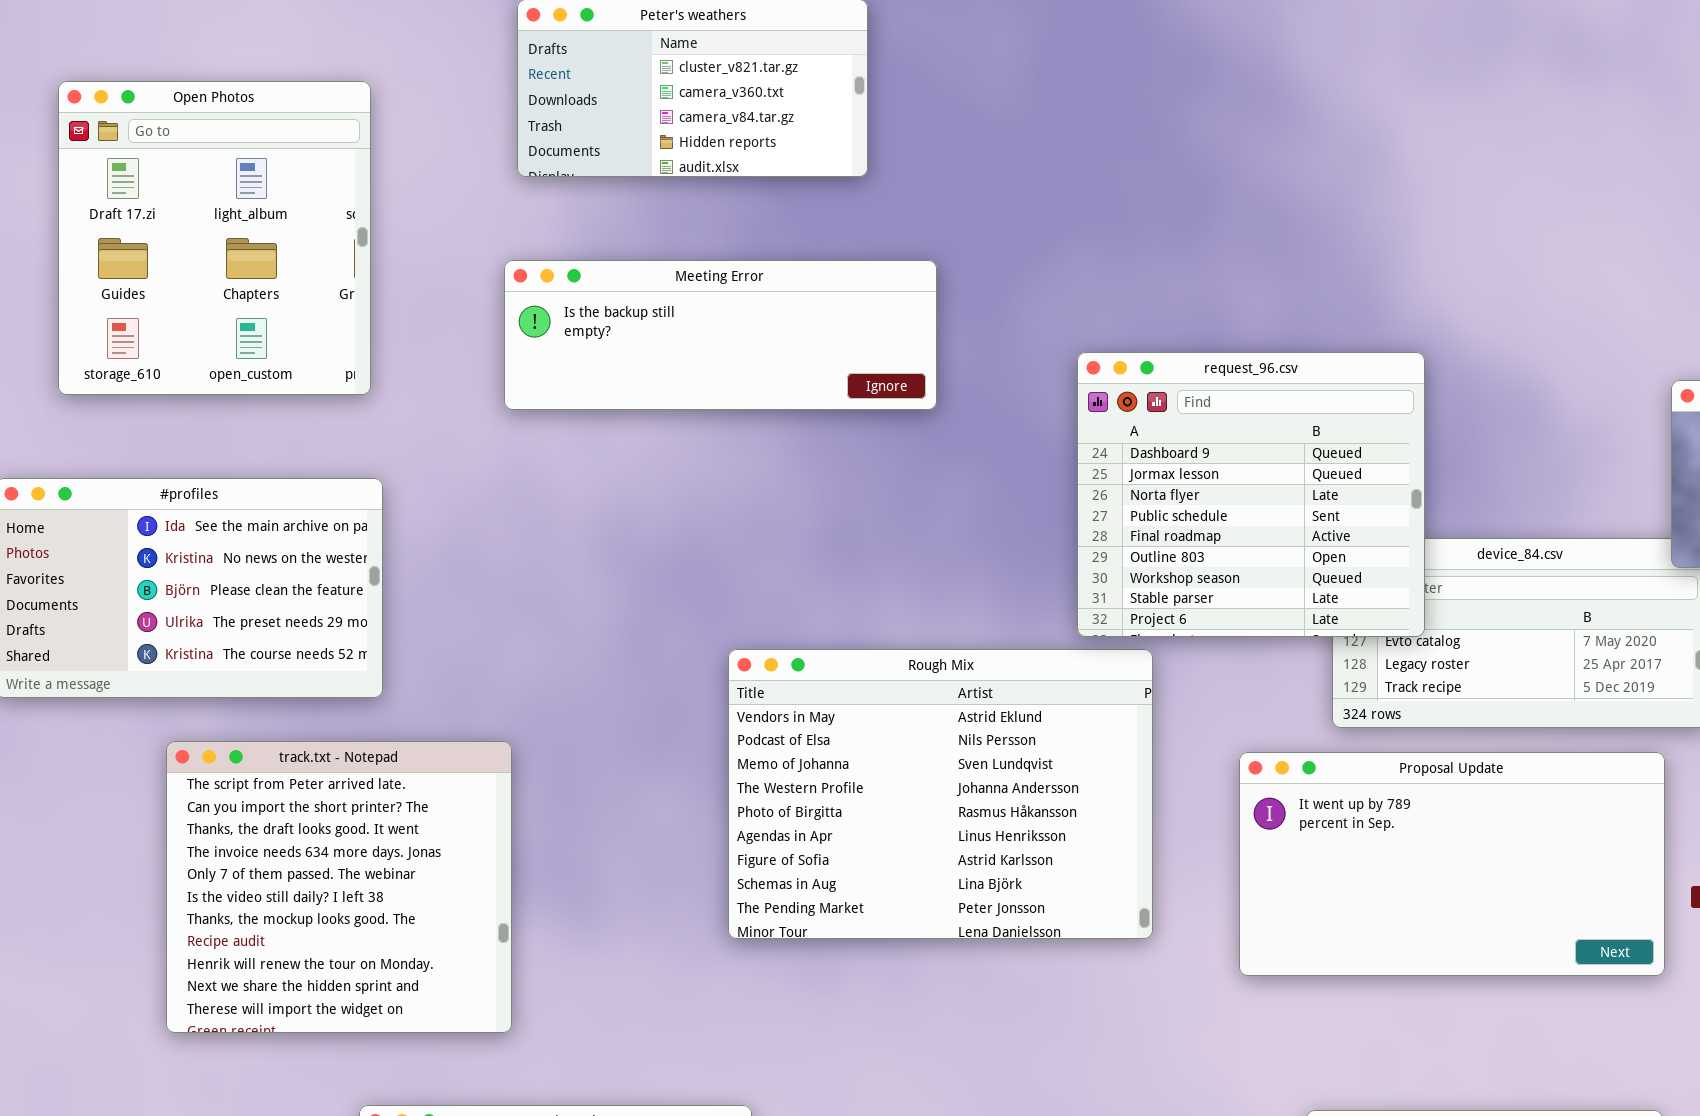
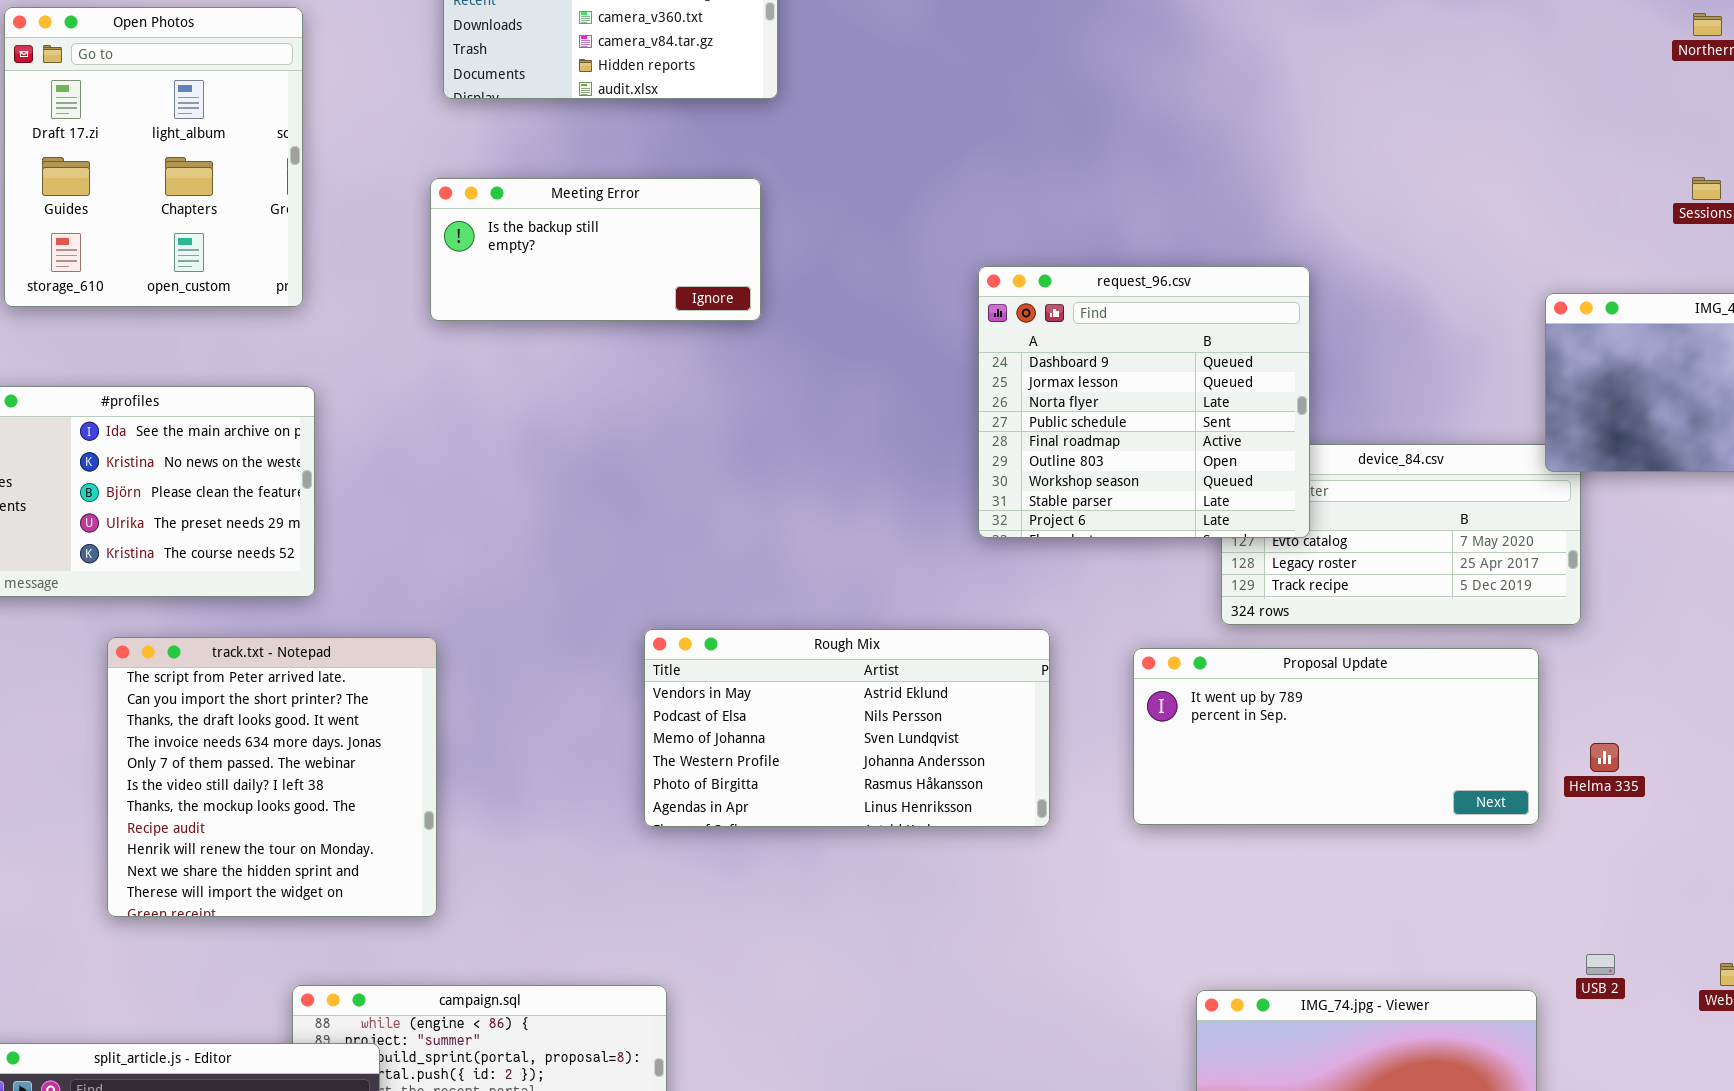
Meeting Error: [504,260,937,410] -> [430,178,761,321], resized
Rough Mix: [728,649,1153,939] -> [644,629,1050,827], resized
Proposal Update: [1239,752,1665,976] -> [1133,648,1539,825], resized

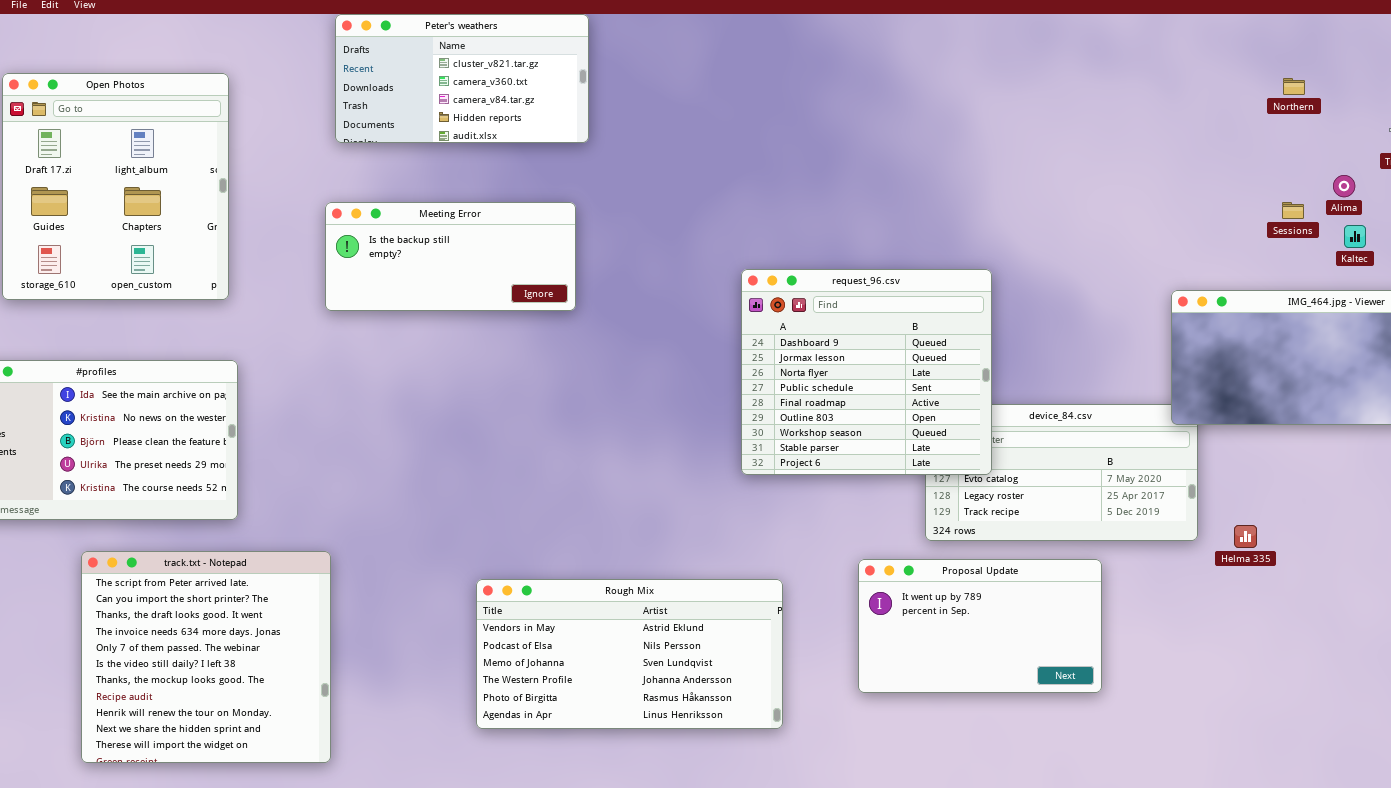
Rough Mix: [644,629,1050,827] -> [476,579,783,729], moved
Proposal Update: [1133,648,1539,825] -> [858,559,1102,693], resized
Helma 335: [1590,743,1619,772] -> [1234,525,1257,548], moved

